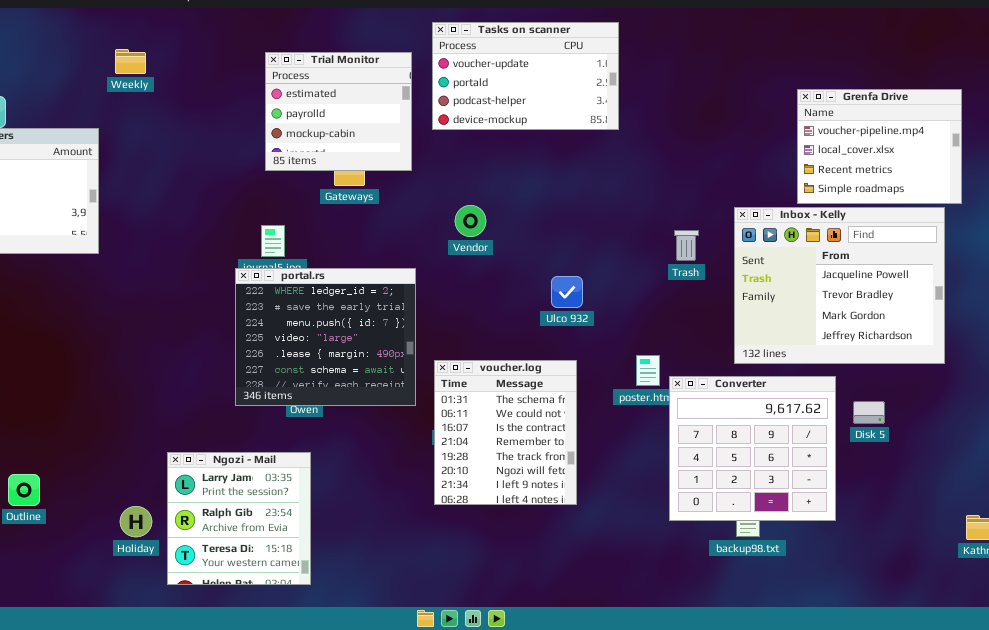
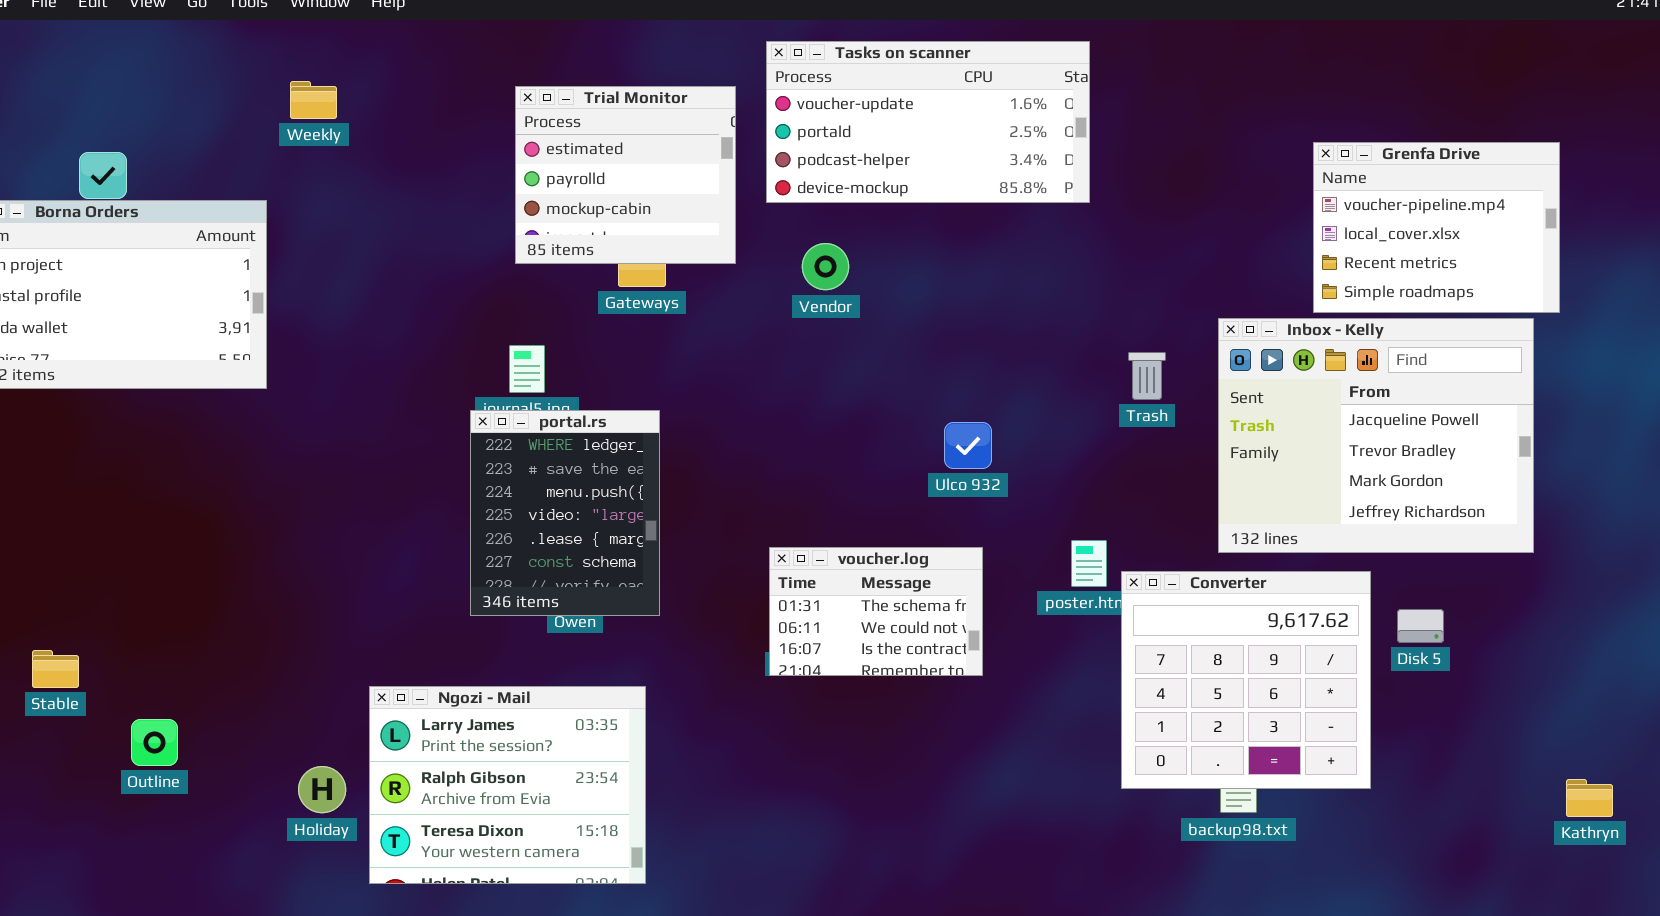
Tasks on scanner: [432,22,619,130] -> [766,41,1090,203], resized
Vendor: [455,205,486,237] -> [802,243,849,290], moved
portal.rs: [235,268,416,406] -> [470,410,660,616], resized
voucher.log: [434,360,577,505] -> [769,547,983,676], resized
Ngozi - Mail: [167,452,311,585] -> [369,686,646,884], resized

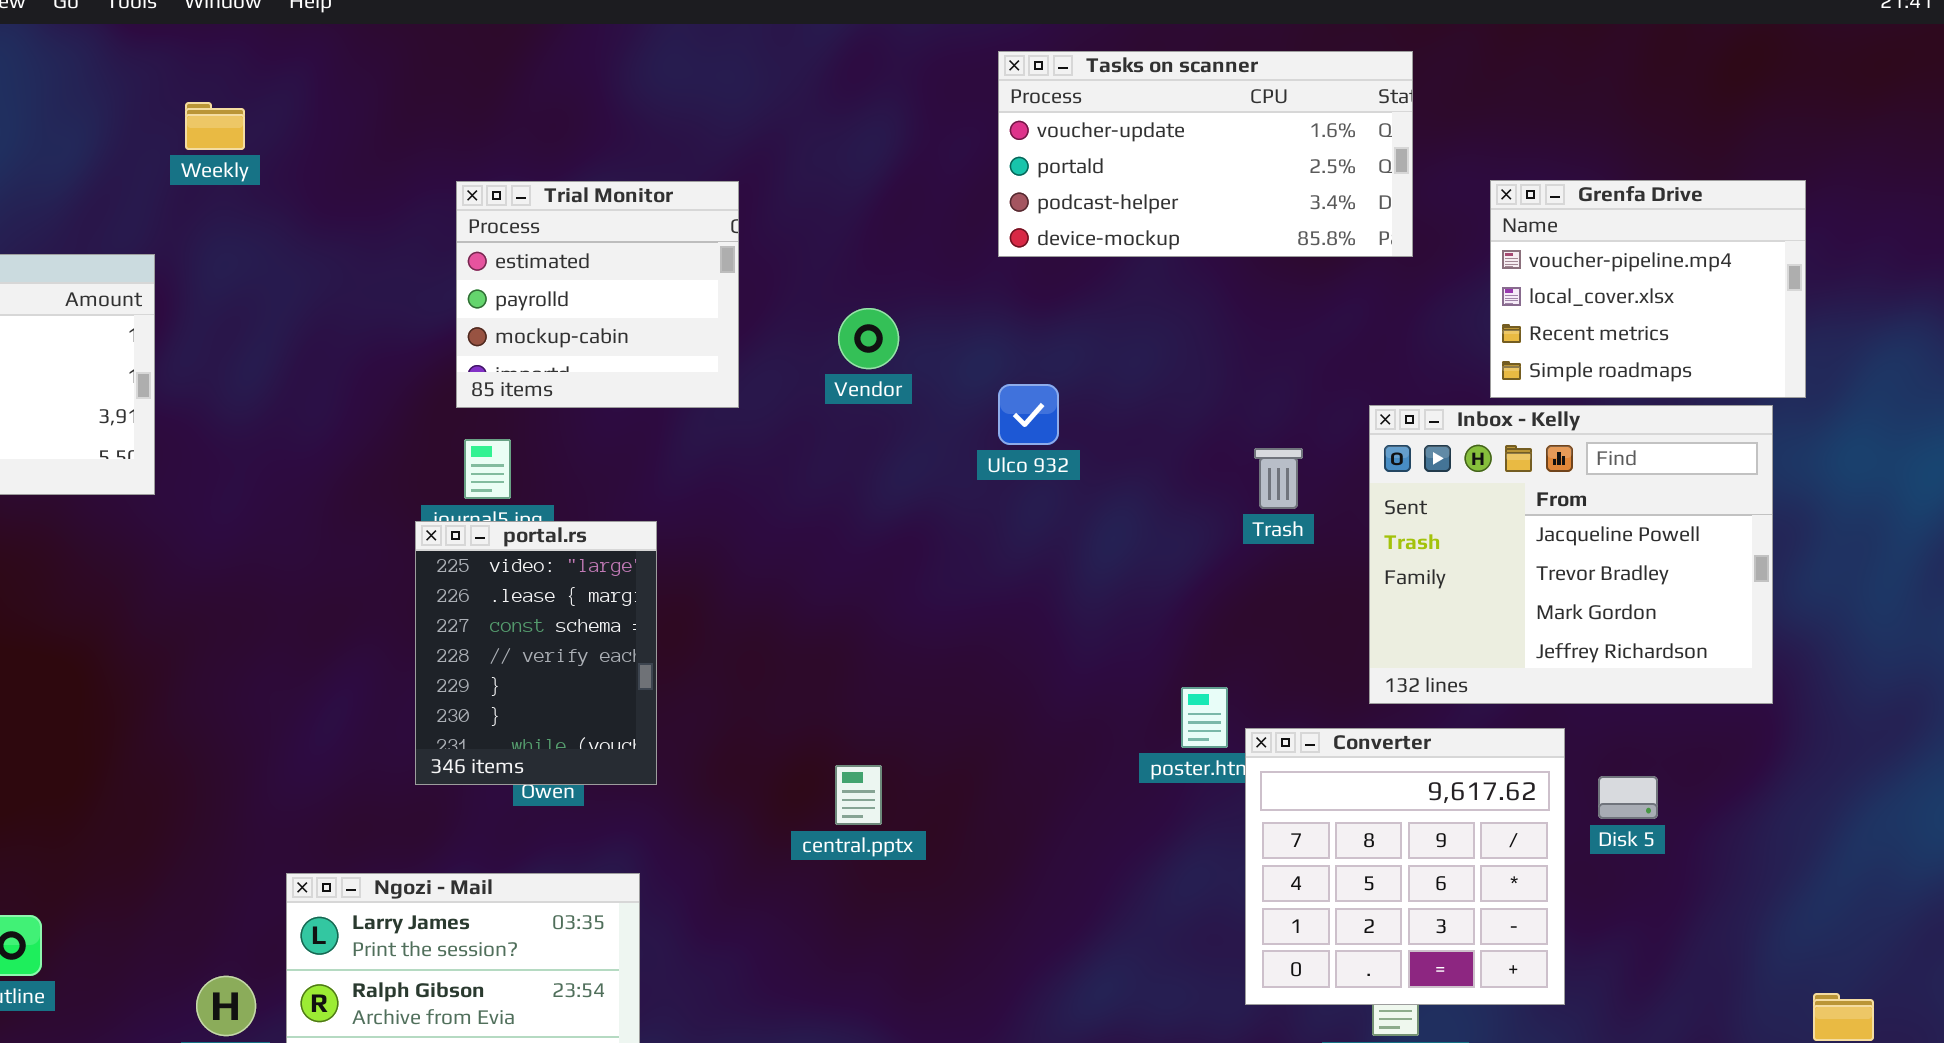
Tasks on scanner: [766,41,1090,203] -> [998,51,1413,257], moved
Trial Monitor: [515,86,736,264] -> [456,181,739,408], moved
portal.rs: [470,410,660,616] -> [415,521,657,785], scrolled down 3 rows
Ulco 932: [944,422,992,469] -> [998,384,1059,445], moved
voucher.log: [769,547,983,676] -> none, closed

